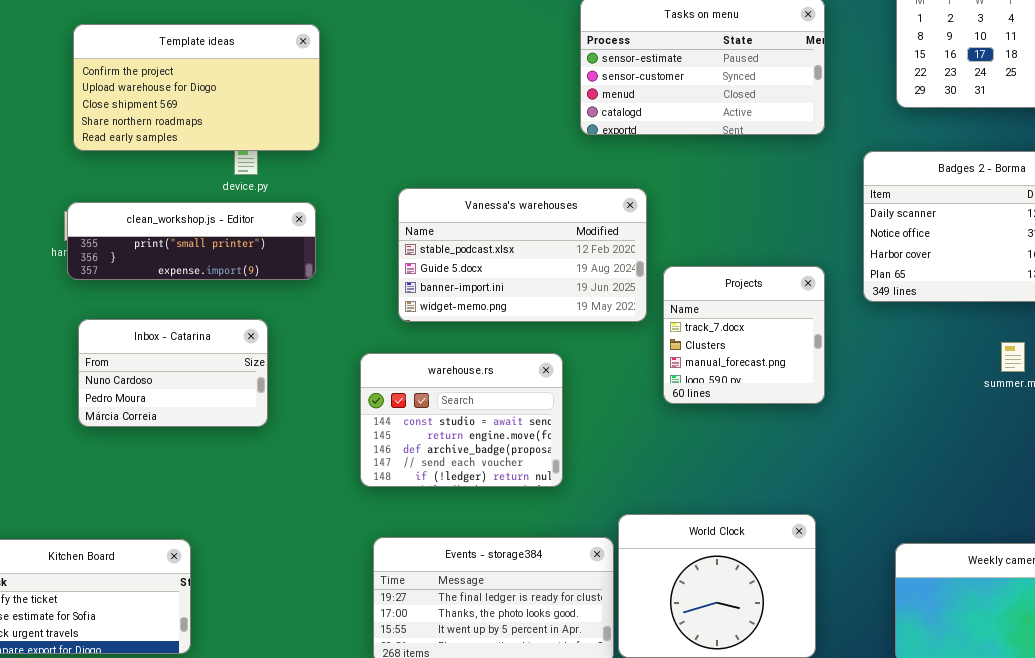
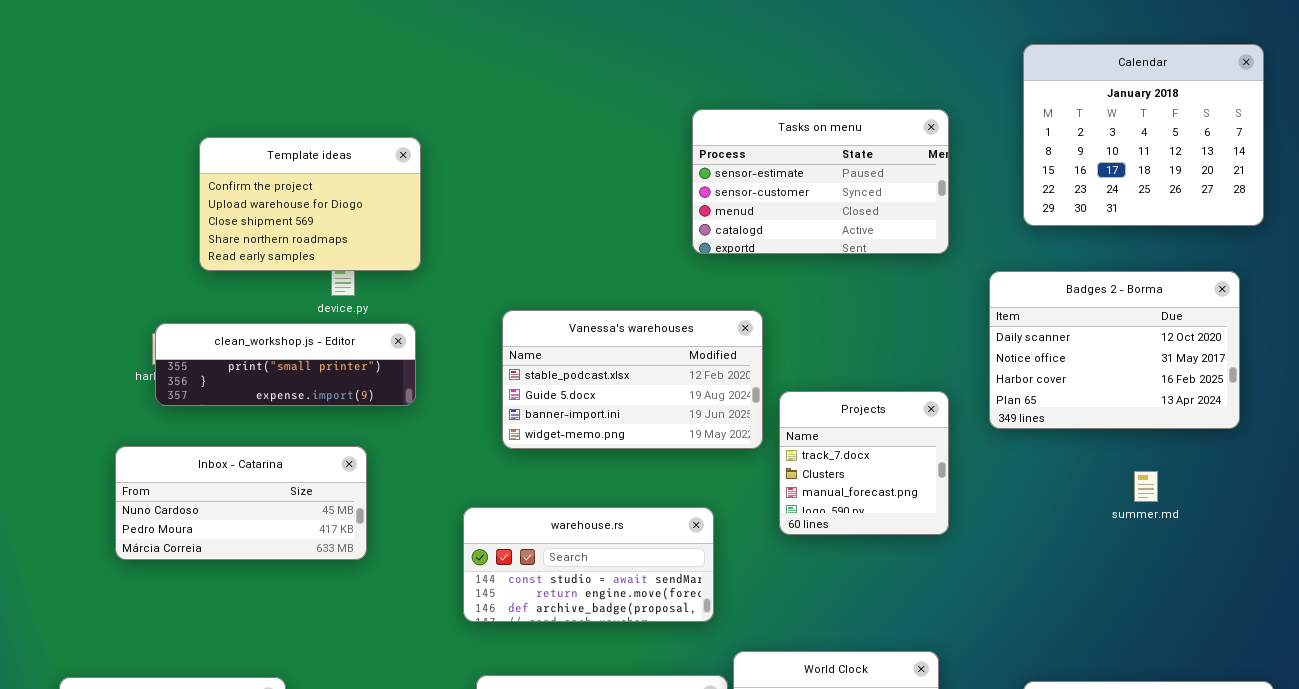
Template ideas: [73,24,320,151] -> [199,137,421,271], resized
Inbox - Catarina: [78,319,268,427] -> [115,446,367,560], resized
warehouse.rs: [360,353,563,487] -> [463,507,714,622], resized

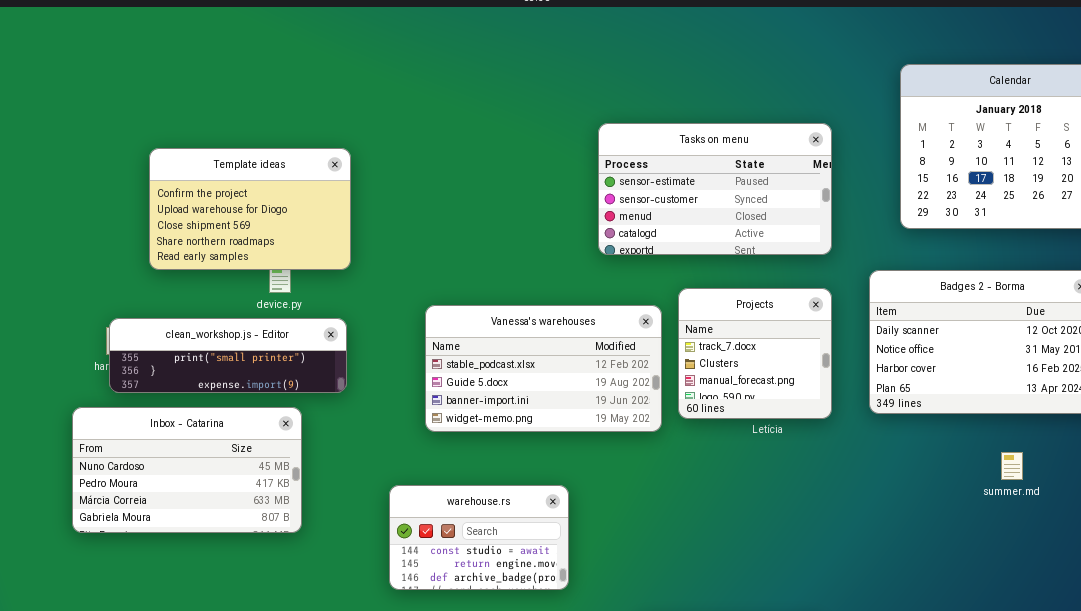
Projects: [779,391,949,535] -> [678,288,832,419], moved
Inbox - Catarina: [115,446,367,560] -> [72,407,302,533], resized
warehouse.rs: [463,507,714,622] -> [389,485,569,590], resized

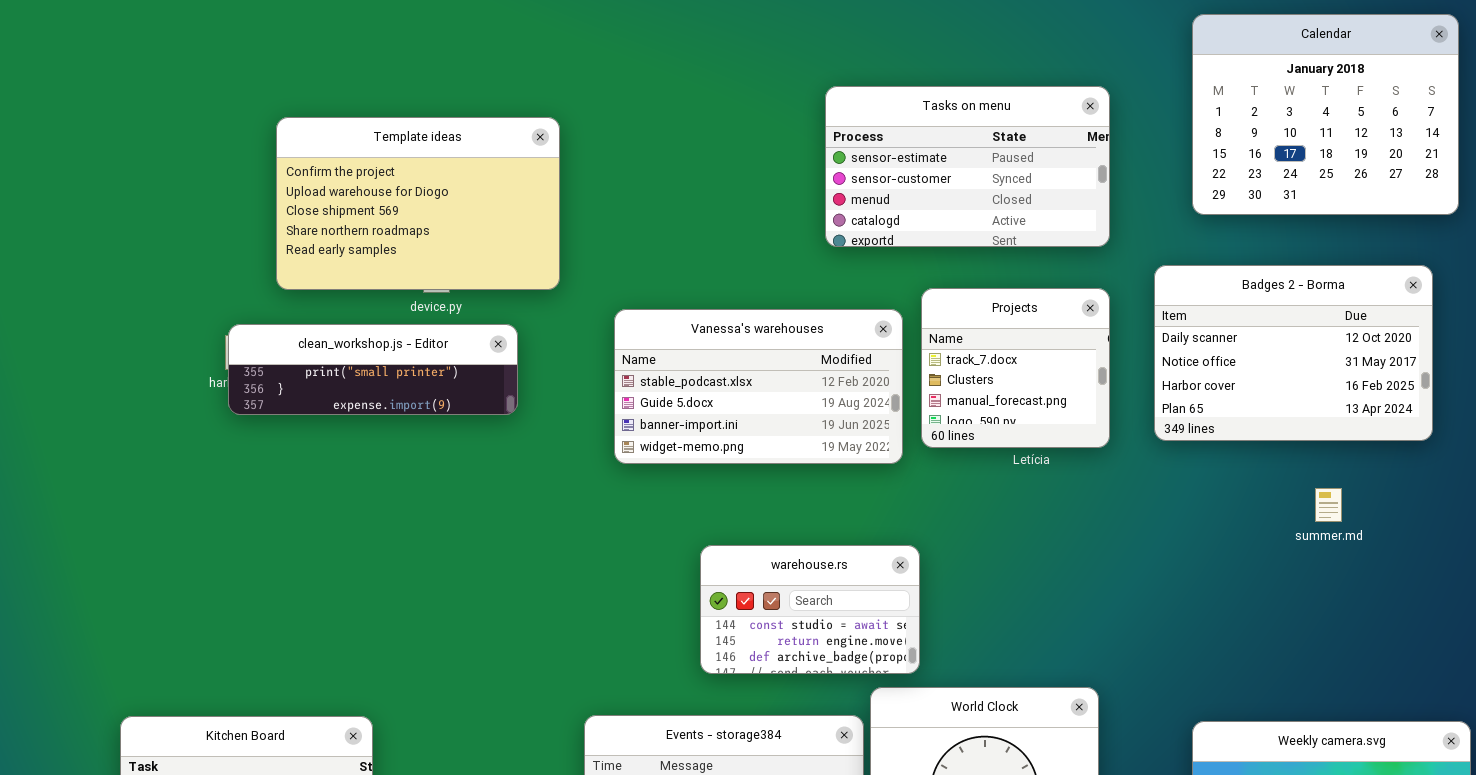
Template ideas: [149,148,351,270] -> [276,117,560,290], resized
Inbox - Catarina: [72,407,302,533] -> none, closed
warehouse.rs: [389,485,569,590] -> [700,545,920,674], moved

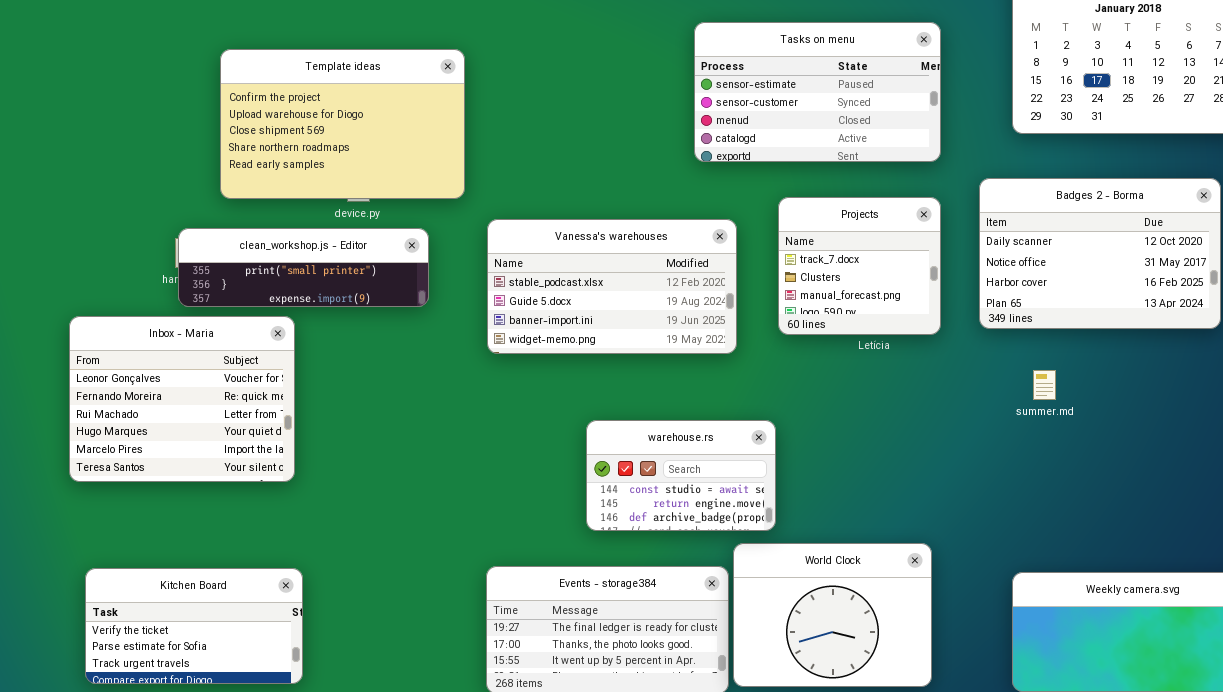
Vanessa's warehouses: [614,309,903,464] -> [487,219,737,354], moved
Inbox - Maria: none -> [69,316,295,482], opened
summer.md: [1315,488,1342,522] -> [1033,370,1056,400], moved

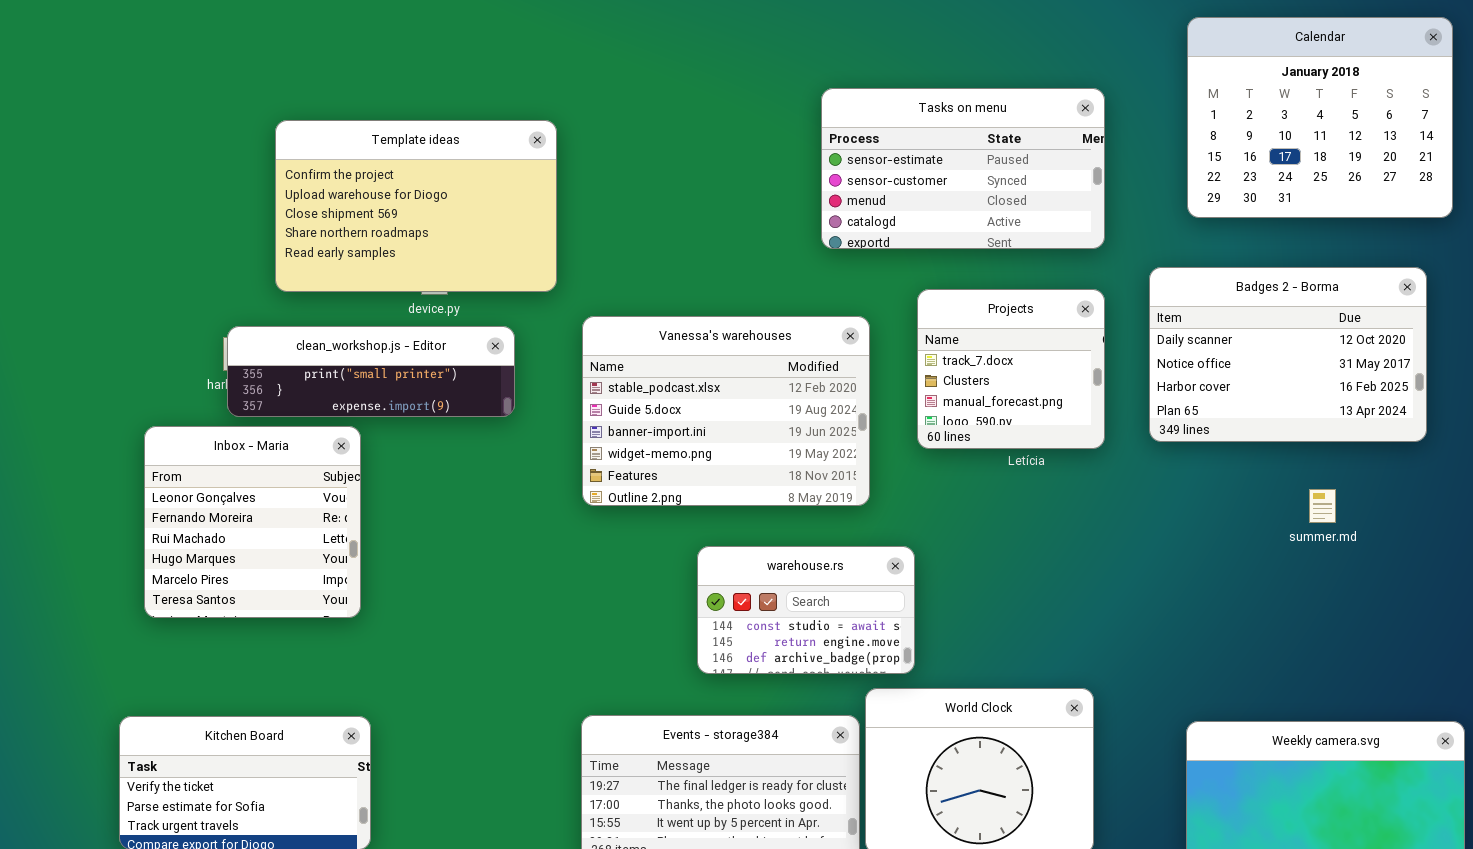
Vanessa's warehouses: [487,219,737,354] -> [582,316,870,506], resized
Inbox - Maria: [69,316,295,482] -> [144,426,361,618], resized
summer.md: [1033,370,1056,400] -> [1309,489,1336,523], moved

